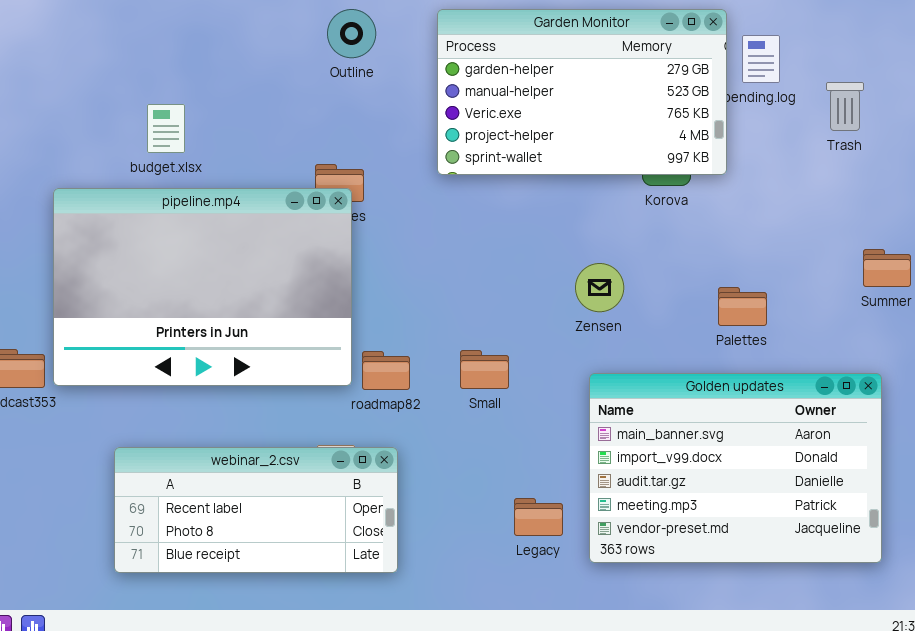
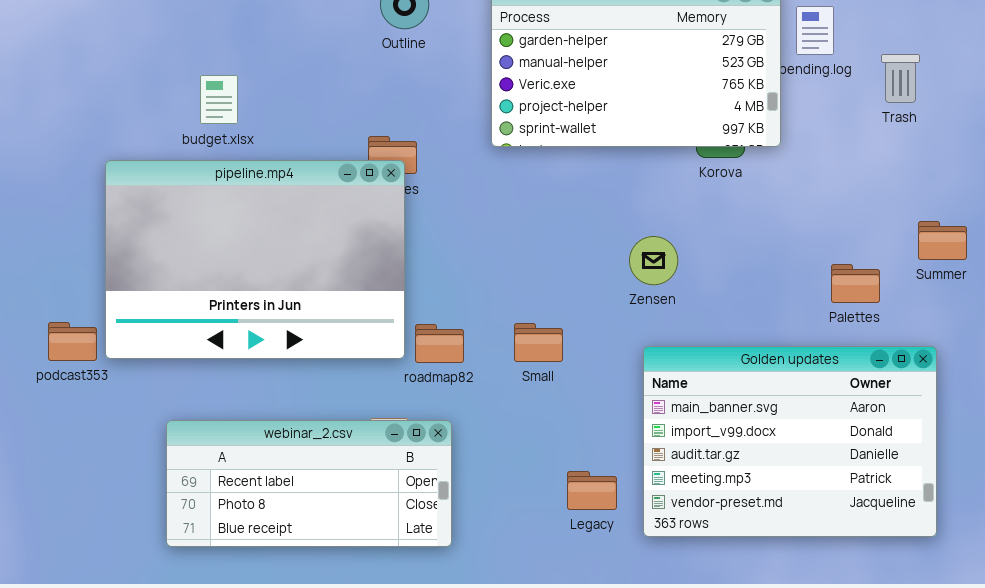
Palettes: [718,287,767,326] -> [831,264,880,303], moved

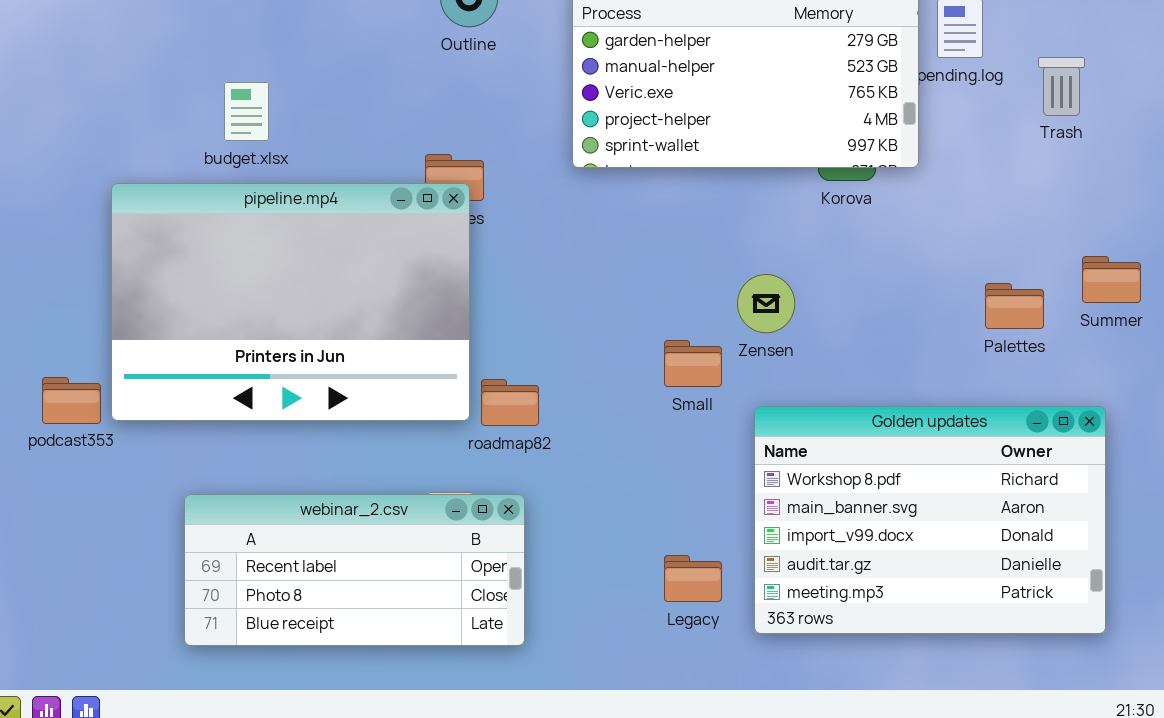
Palettes: [831,264,880,303] -> [985,283,1044,329], moved
Small: [514,323,563,362] -> [664,340,722,387], moved
Golden updates: [643,346,937,537] -> [754,406,1106,634], scrolled up 1 row

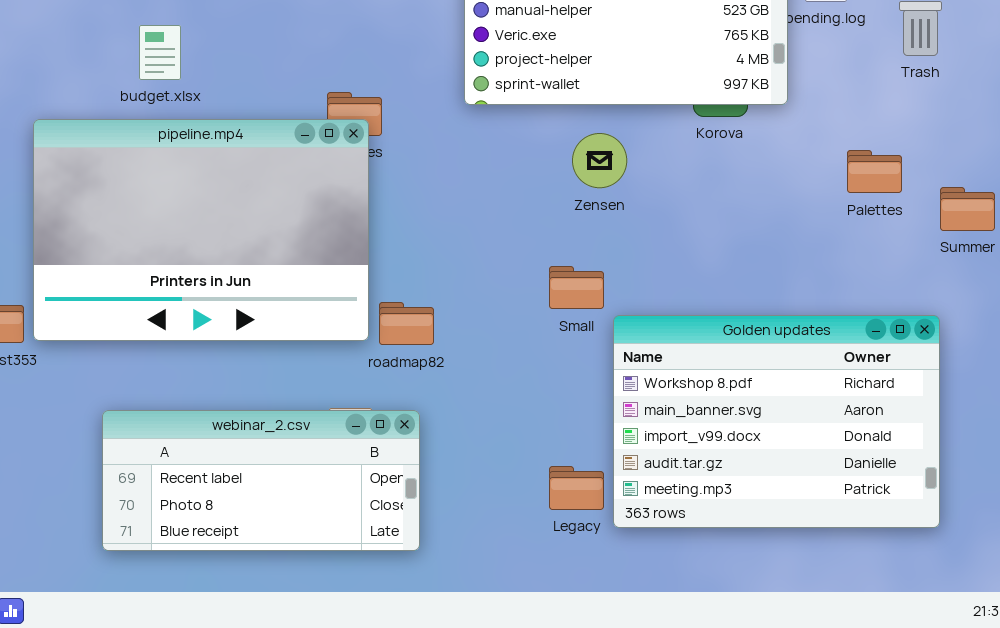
Zensen: [737,274,795,333] -> [572,133,627,188], moved
Palettes: [985,283,1044,329] -> [847,150,902,193], moved
Golden updates: [754,406,1106,634] -> [613,315,940,528], moved

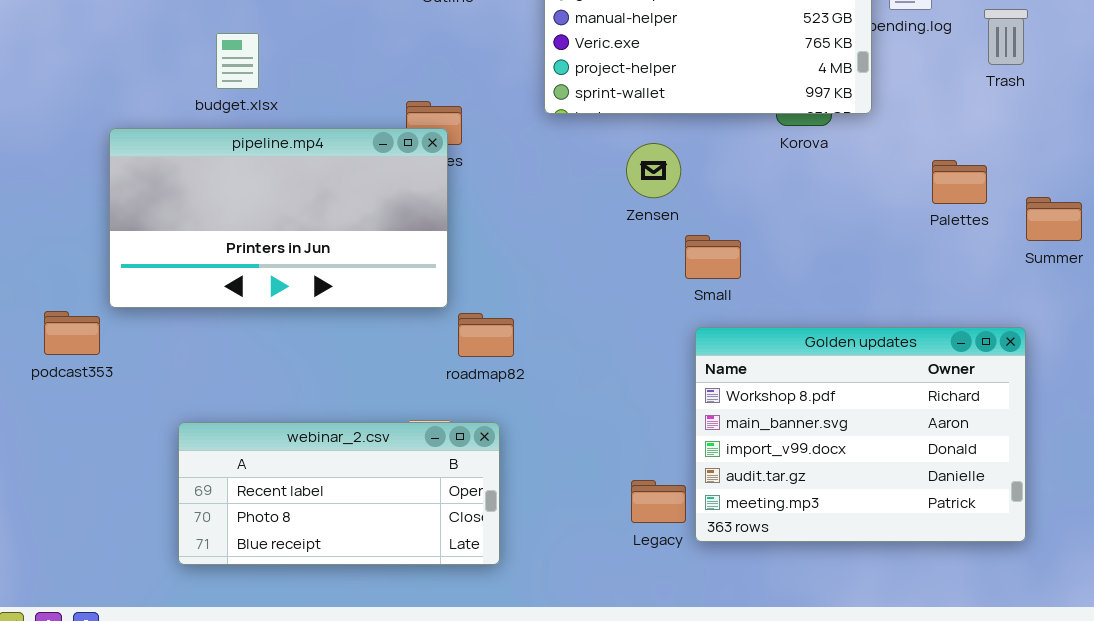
pipeline.mp4: [33,119,369,341] -> [109,128,448,308], resized
Zensen: [572,133,627,188] -> [626,143,681,198], moved
Small: [549,266,604,309] -> [685,235,741,279], moved

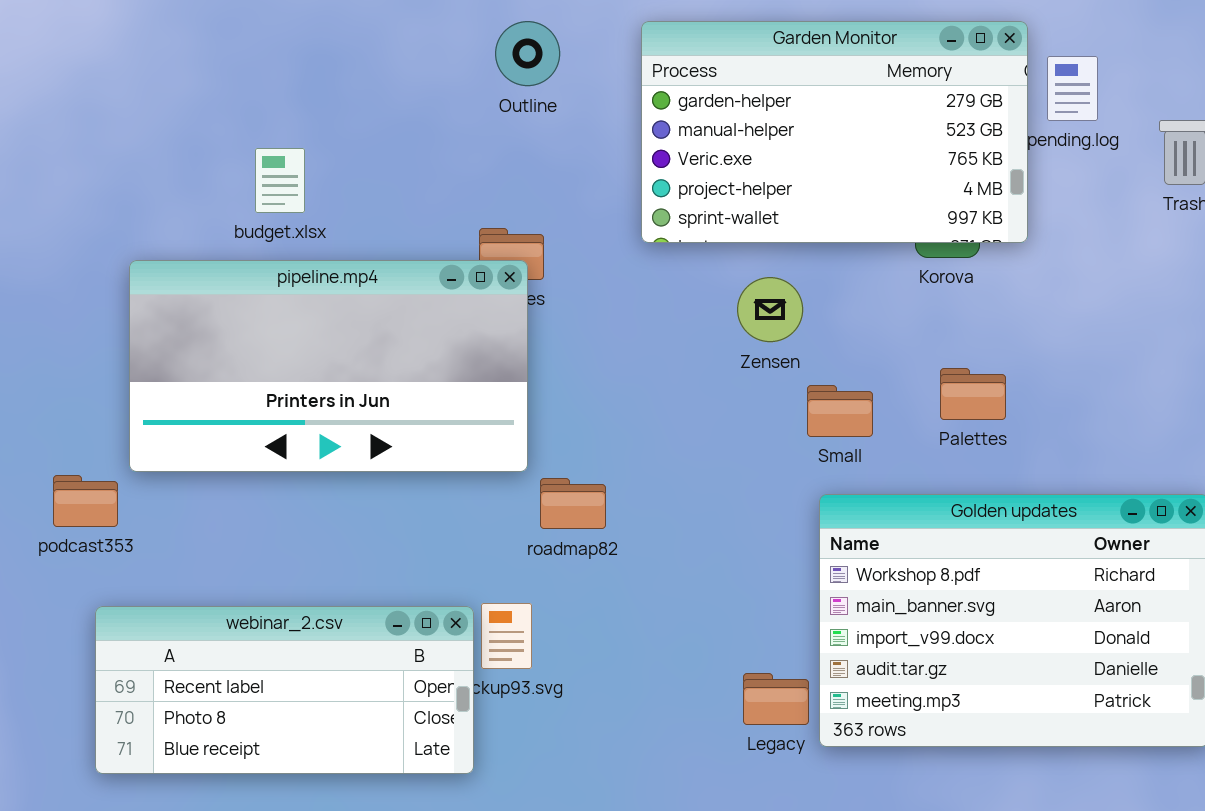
Palettes: [932,160,987,204] -> [940,368,1006,420], moved
webinar_2.csv: [178,422,500,565] -> [95,606,474,774], moved

